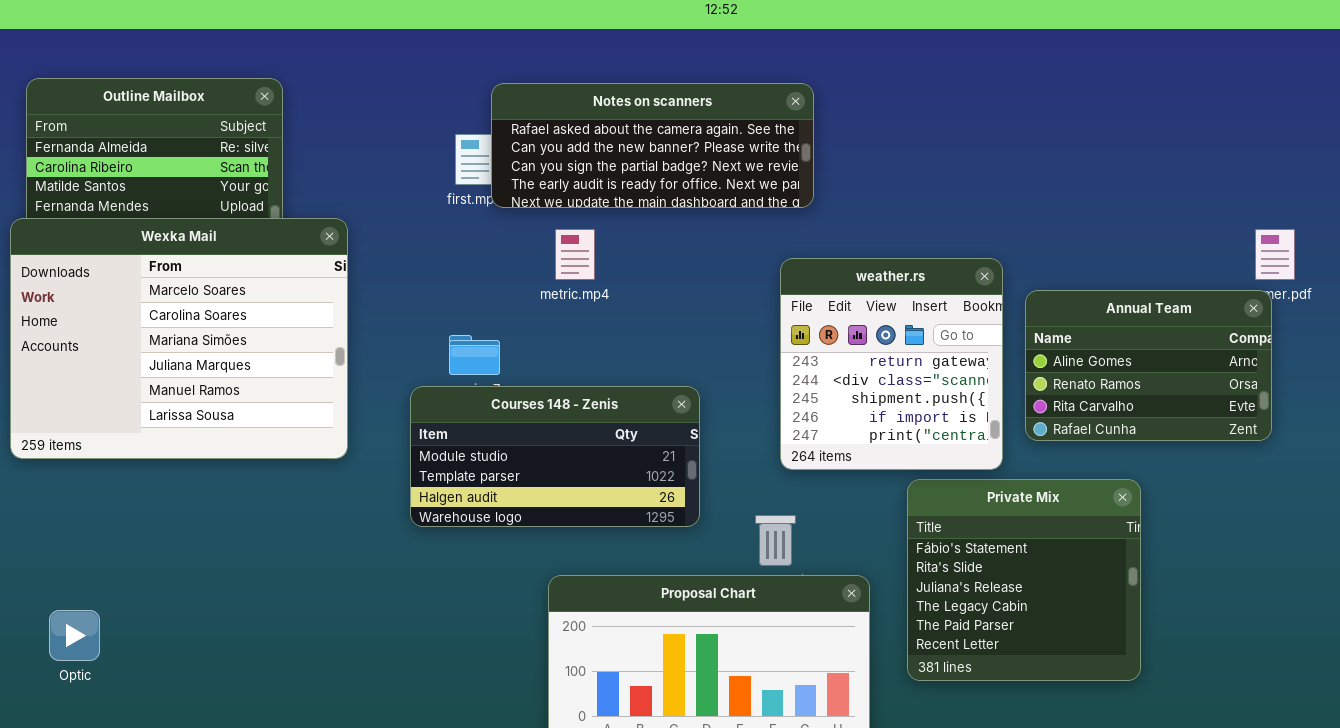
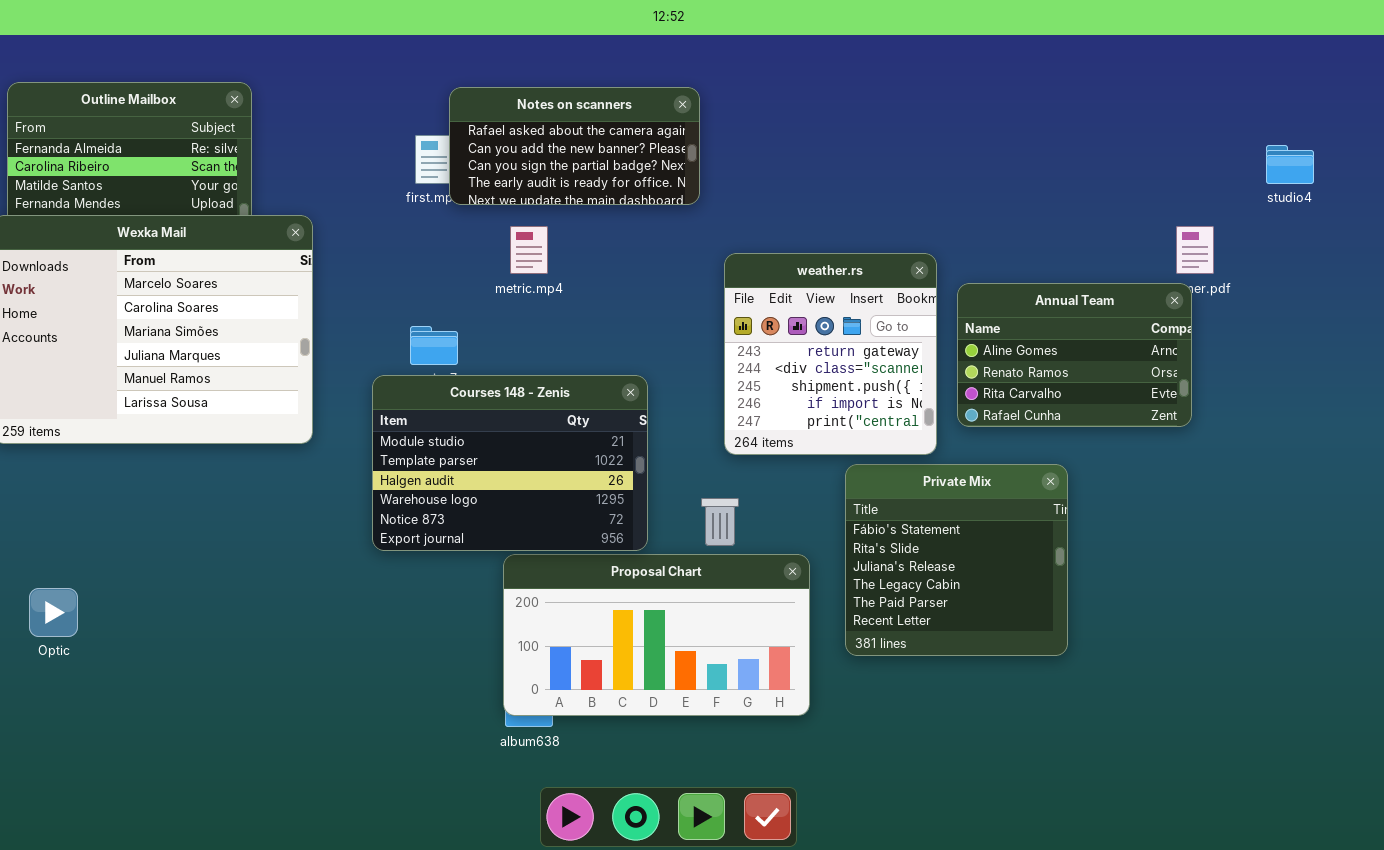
Notes on scanners: [491,83,814,208] -> [449,87,700,205], resized
Courses 148 - Zenis: [410,386,700,527] -> [372,375,648,551], resized

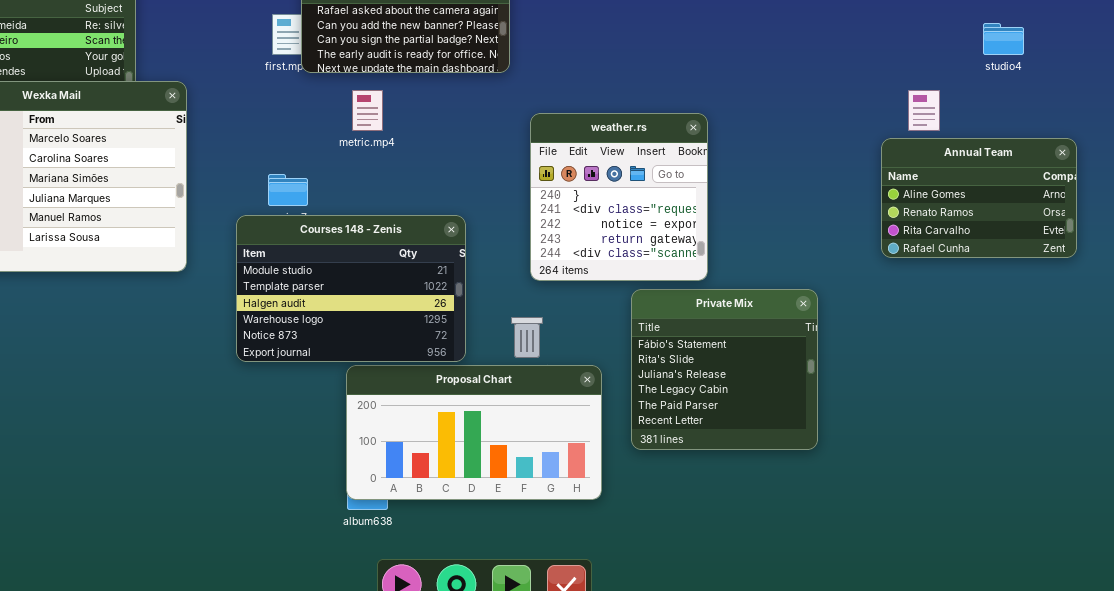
weather.rs: [724,253,937,455] -> [530,113,708,281], scrolled up 3 rows
Annual Team: [957,283,1192,427] -> [881,138,1077,258], moved

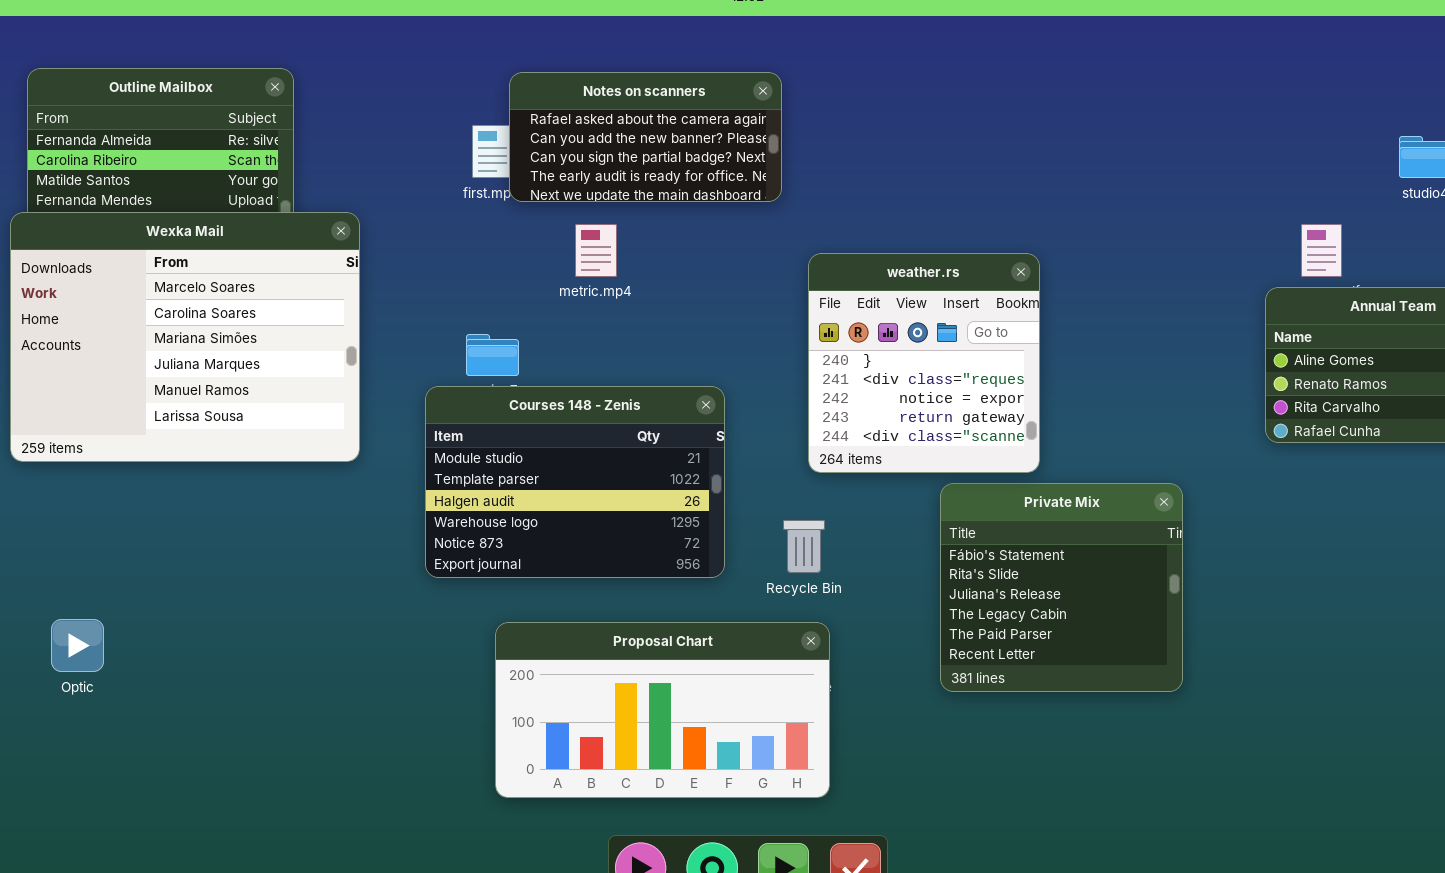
Proposal Chart: [346,365,602,500] -> [495,622,830,798], moved

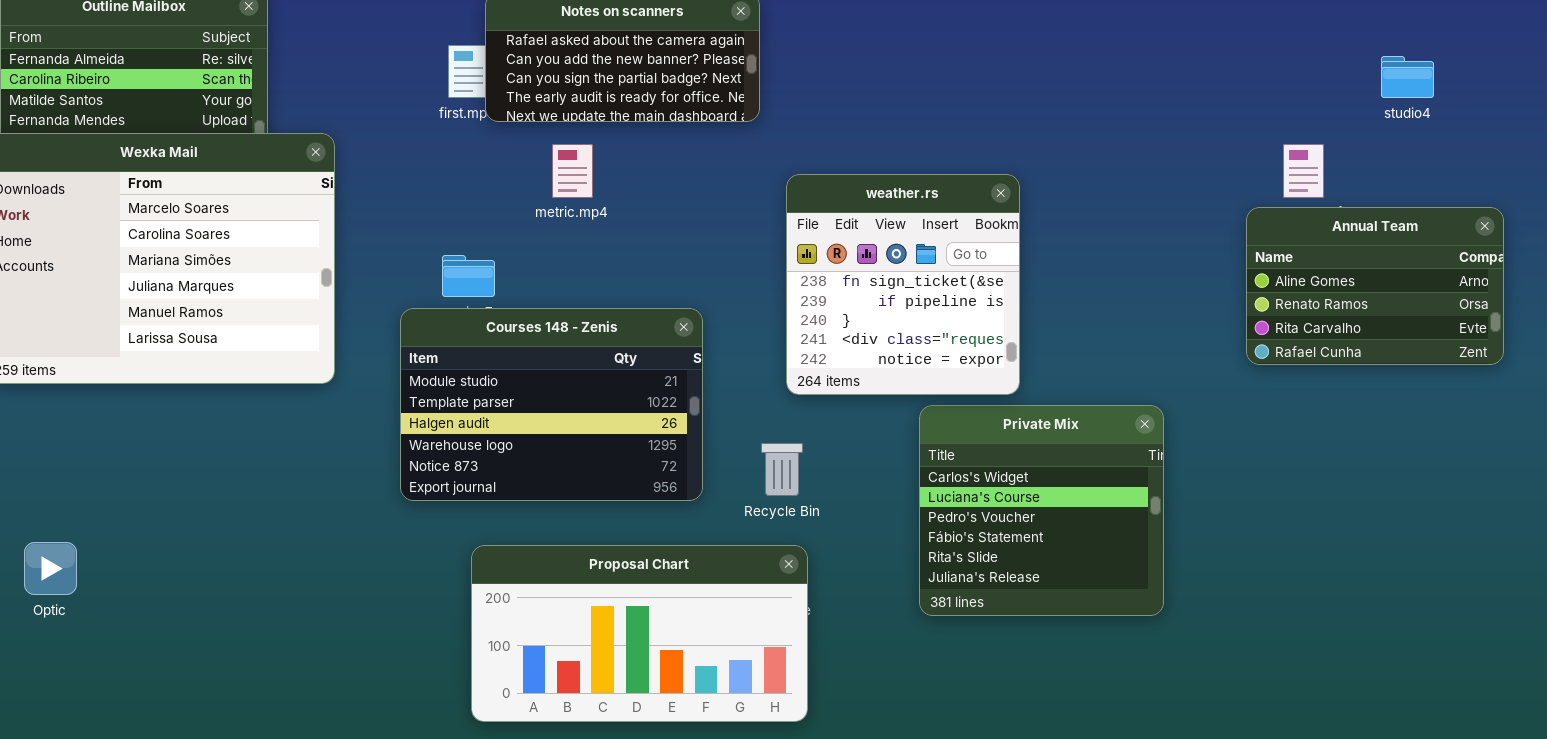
weather.rs: [808,253,1040,473] -> [786,174,1020,395], scrolled up 2 rows
Private Mix: [940,483,1183,692] -> [919,405,1164,616], scrolled up 3 rows

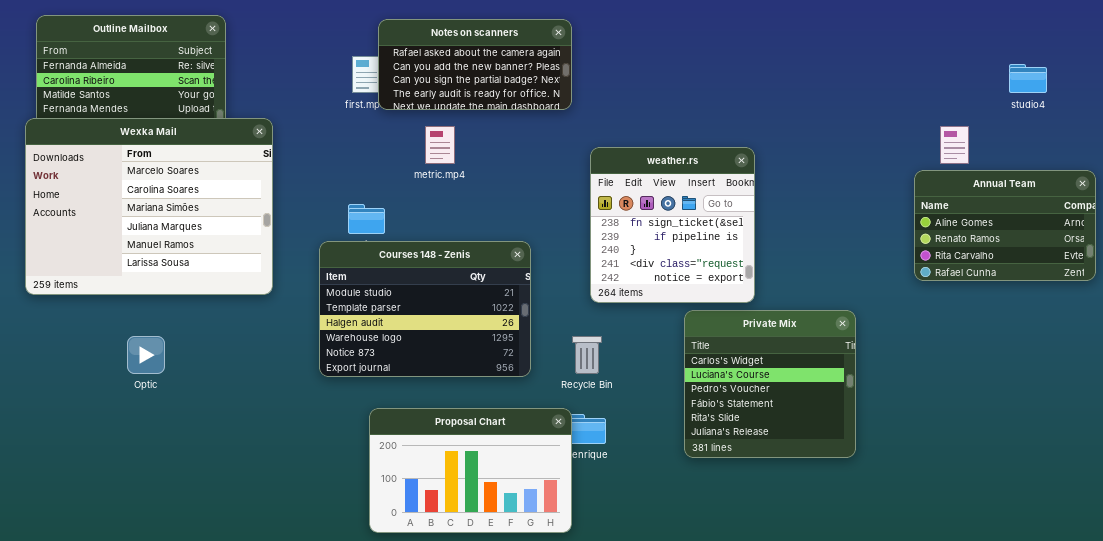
Optic: [24,542,77,595] -> [127,336,165,374], moved
Proposal Chart: [471,545,808,722] -> [369,408,572,533], resized

